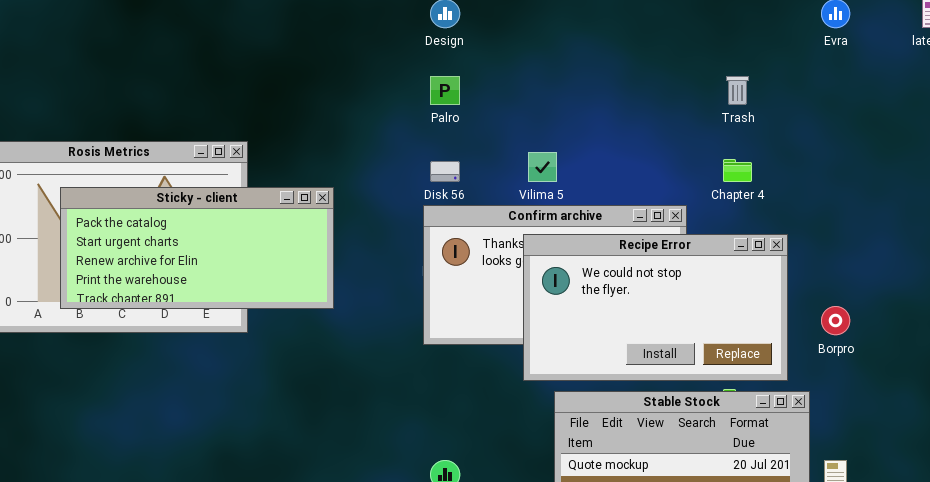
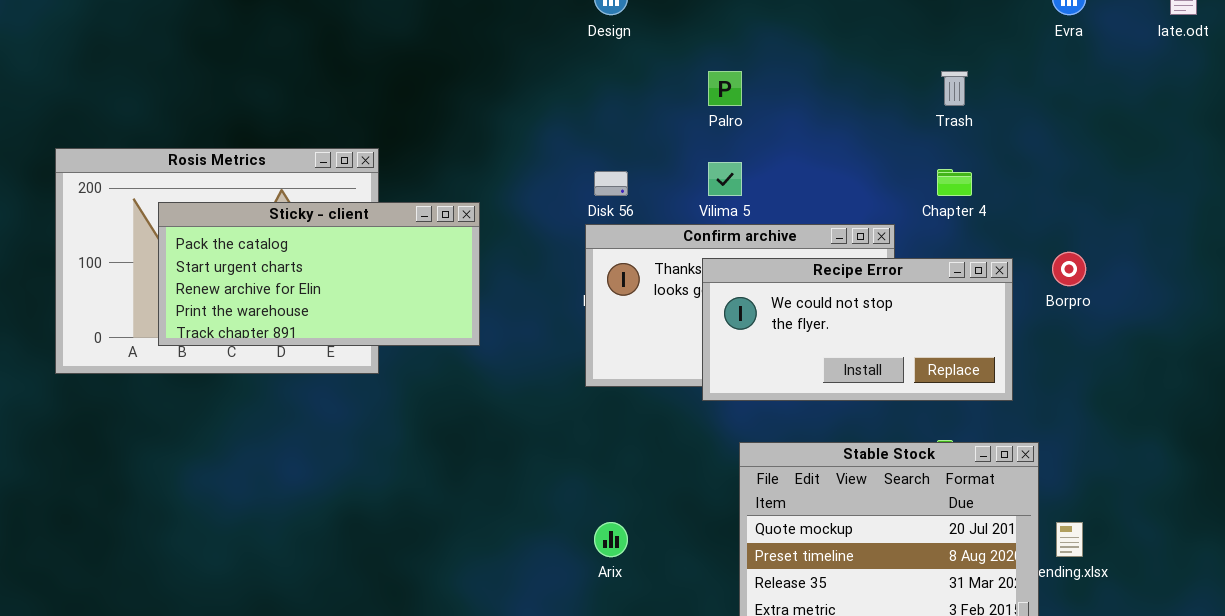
Palro: [430,76,460,105] -> [708,71,742,106], moved
Recipe Error: [523,234,788,381] -> [702,258,1013,401], resized
Borpro: [821,306,850,335] -> [1052,252,1086,286], moved

